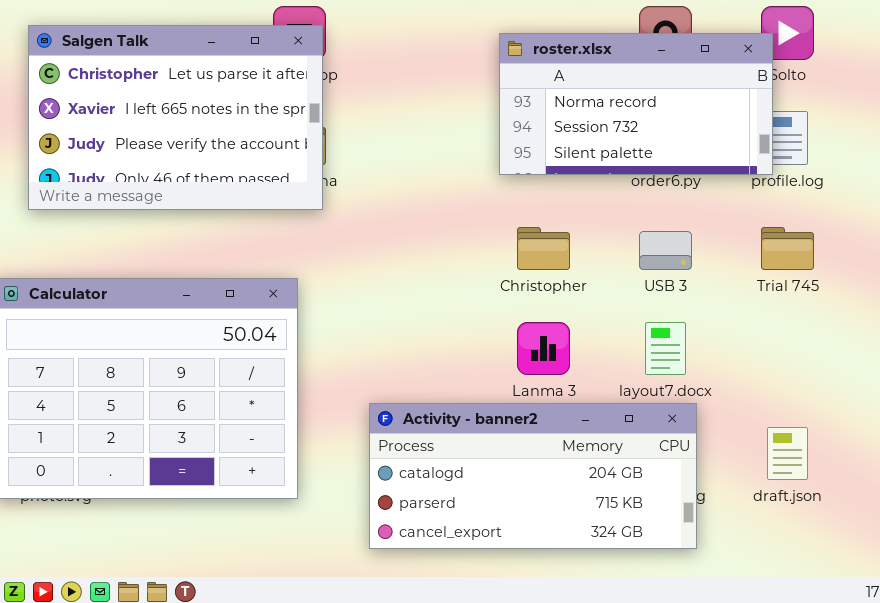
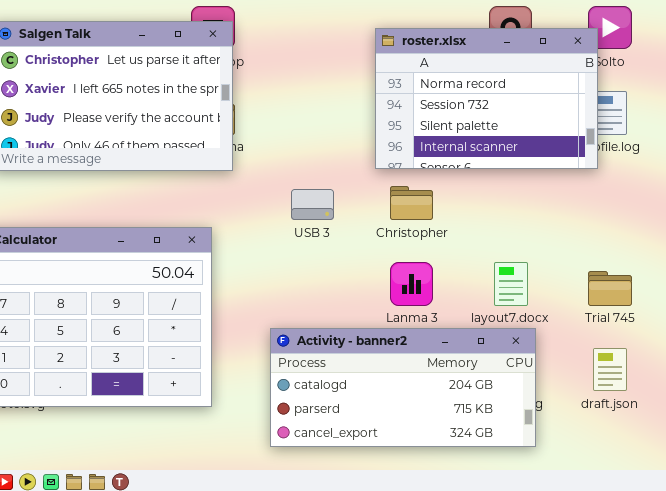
roster.xlsx: [499,33,773,175] -> [375,28,598,169], resized
Trial 745: [761,227,814,270] -> [588,271,632,306], moved
USB 3: [639,231,692,270] -> [291,189,334,220], moved

